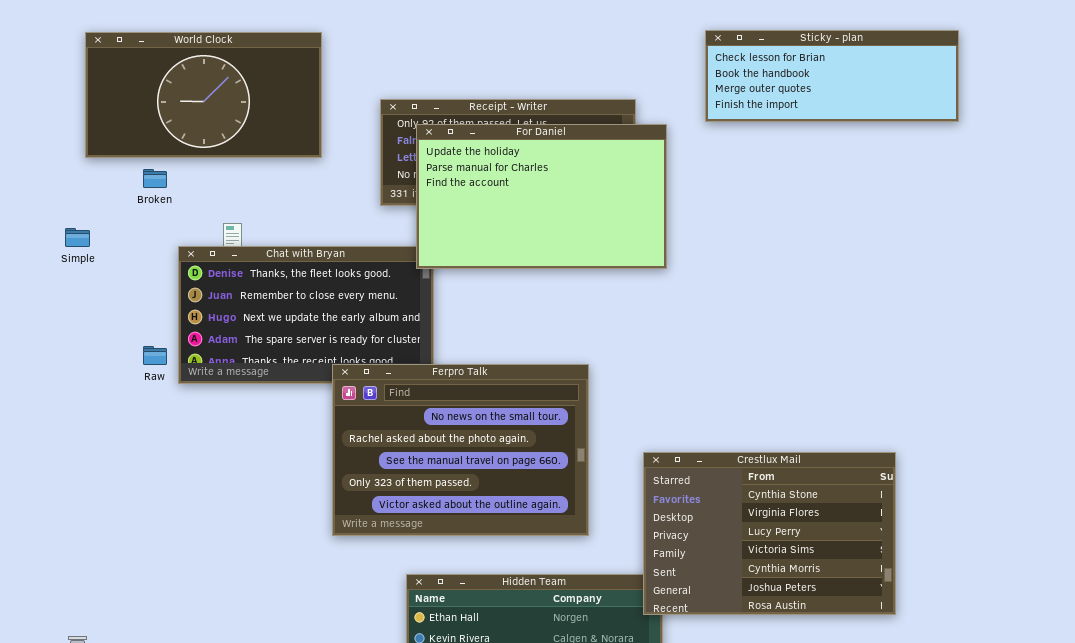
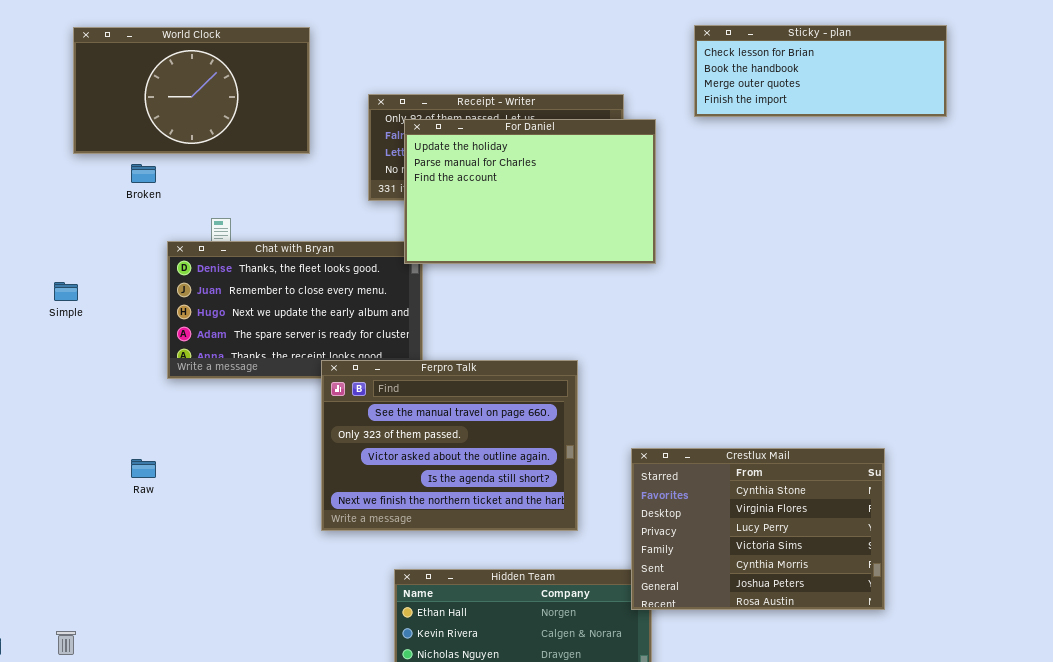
Simple: [65,228,90,247] -> [54,282,78,301], moved
Raw: [143,346,167,365] -> [131,459,156,478], moved
Ferpro Talk: [332,364,589,536] -> [321,360,578,531], scrolled down 2 rows

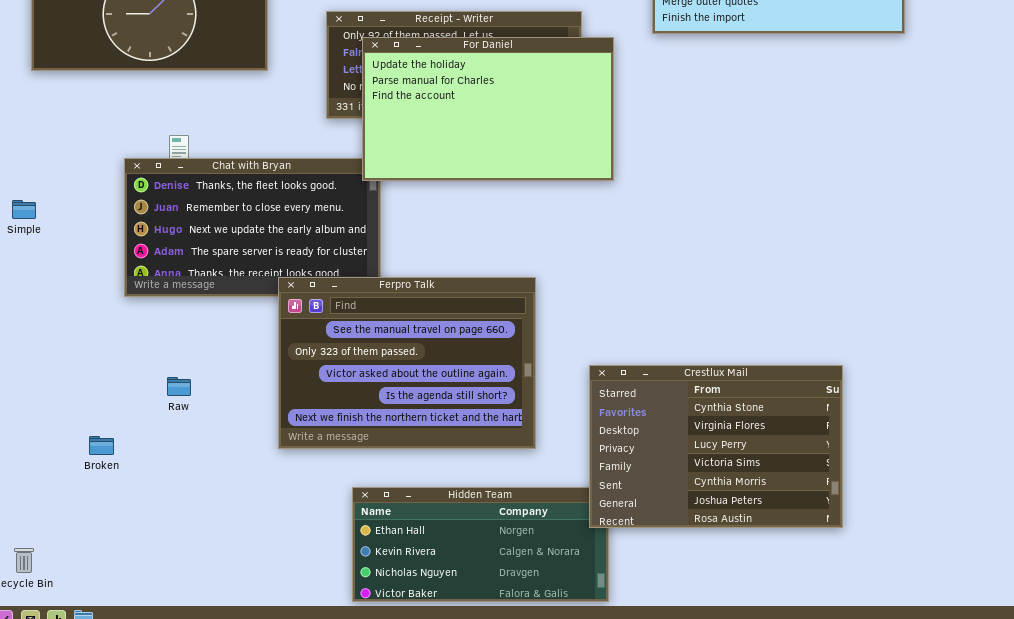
Broken: [131,164,156,183] -> [89,436,114,455], moved
Raw: [131,459,156,478] -> [167,377,191,396], moved

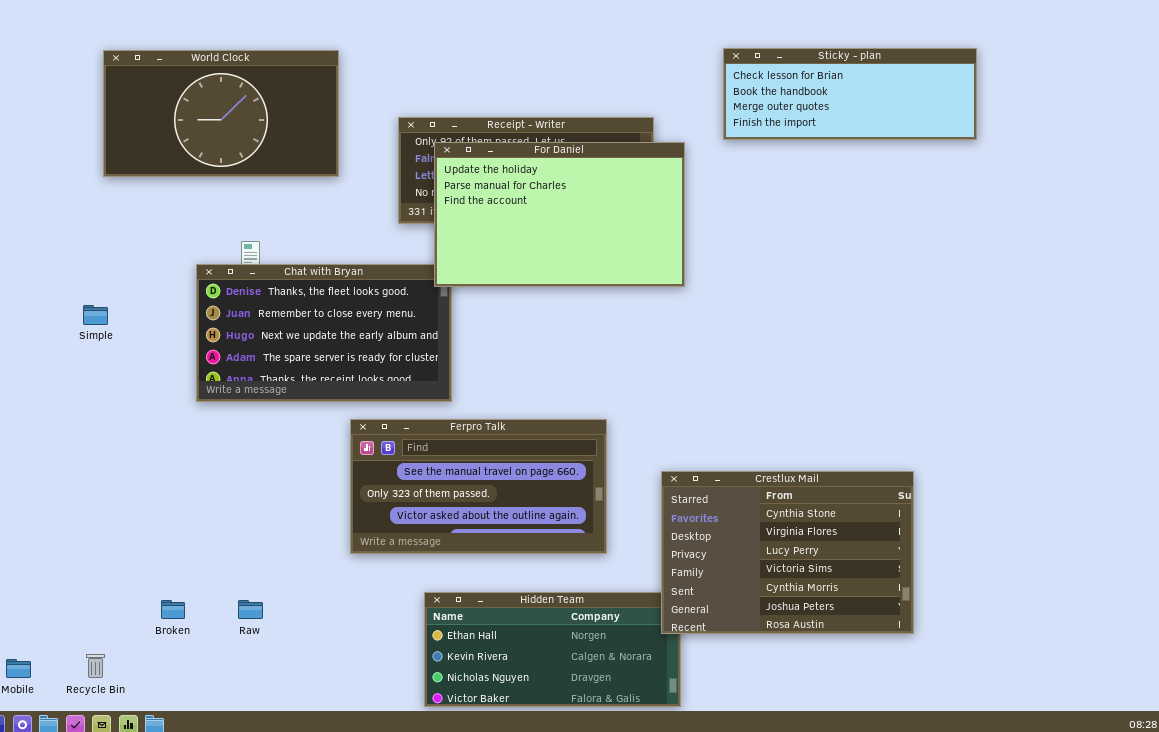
Ferpro Talk: [278,277,536,449] -> [350,419,607,554], resized
Raw: [167,377,191,396] -> [238,600,263,619], moved
Broken: [89,436,114,455] -> [161,600,185,619], moved

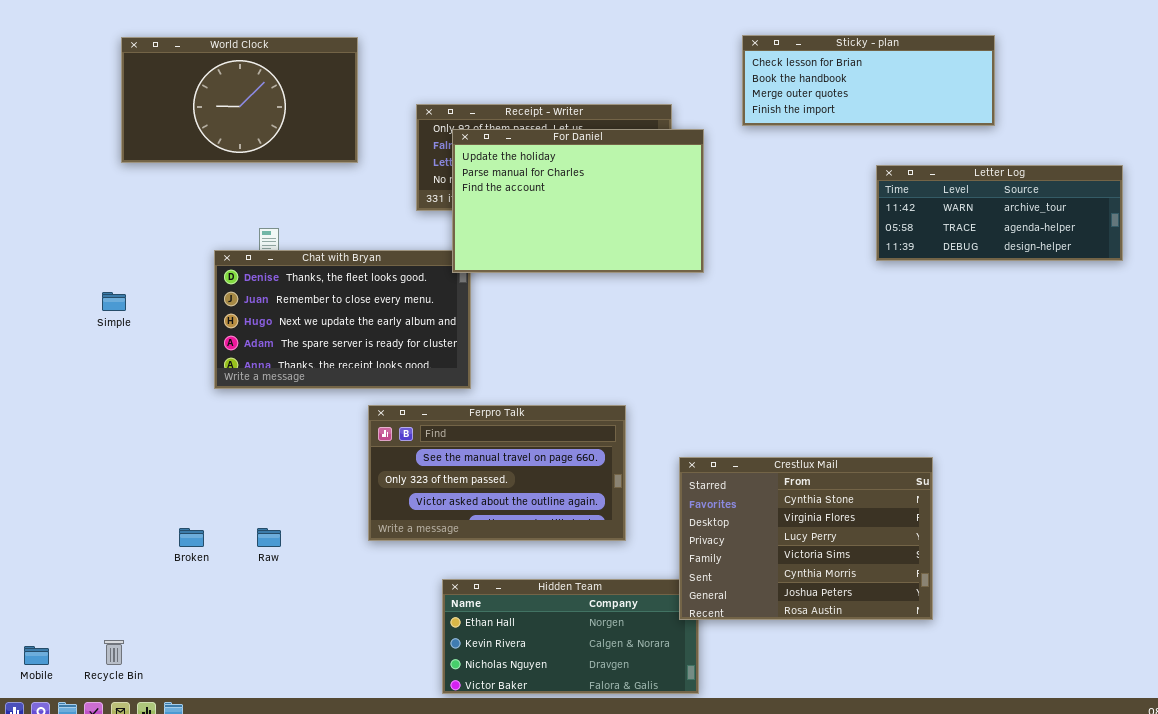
Letter Log: none -> [876,165,1123,261], opened
Broken: [161,600,185,619] -> [179,528,204,547], moved
Raw: [238,600,263,619] -> [257,528,281,547], moved

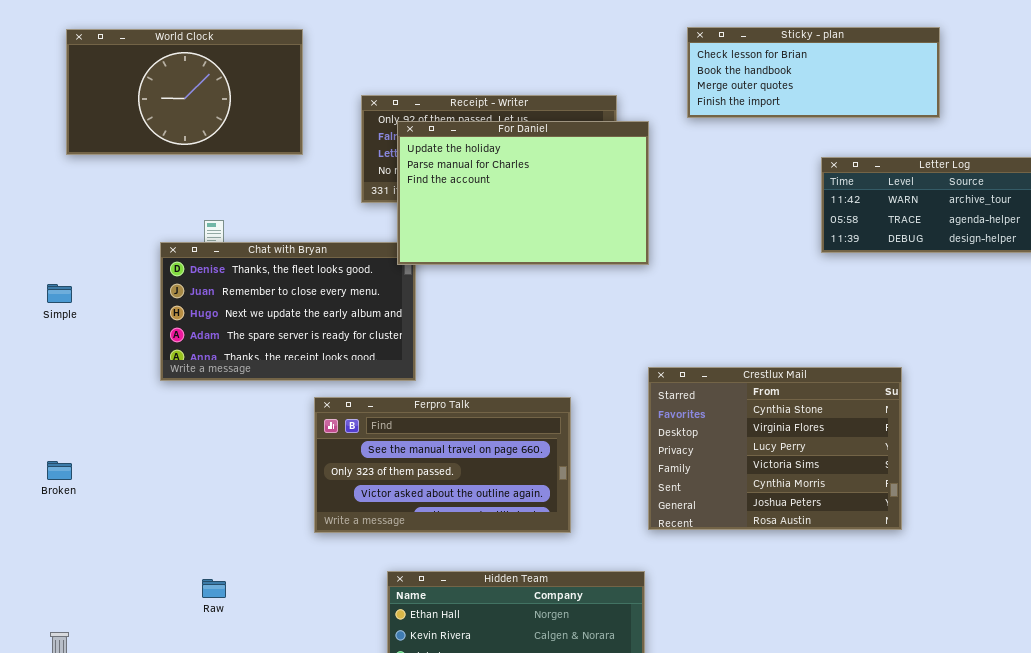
Crestlux Mail: [679,457,933,620] -> [648,367,902,530], moved
Broken: [179,528,204,547] -> [47,461,72,480], moved
Raw: [257,528,281,547] -> [202,579,226,598], moved

